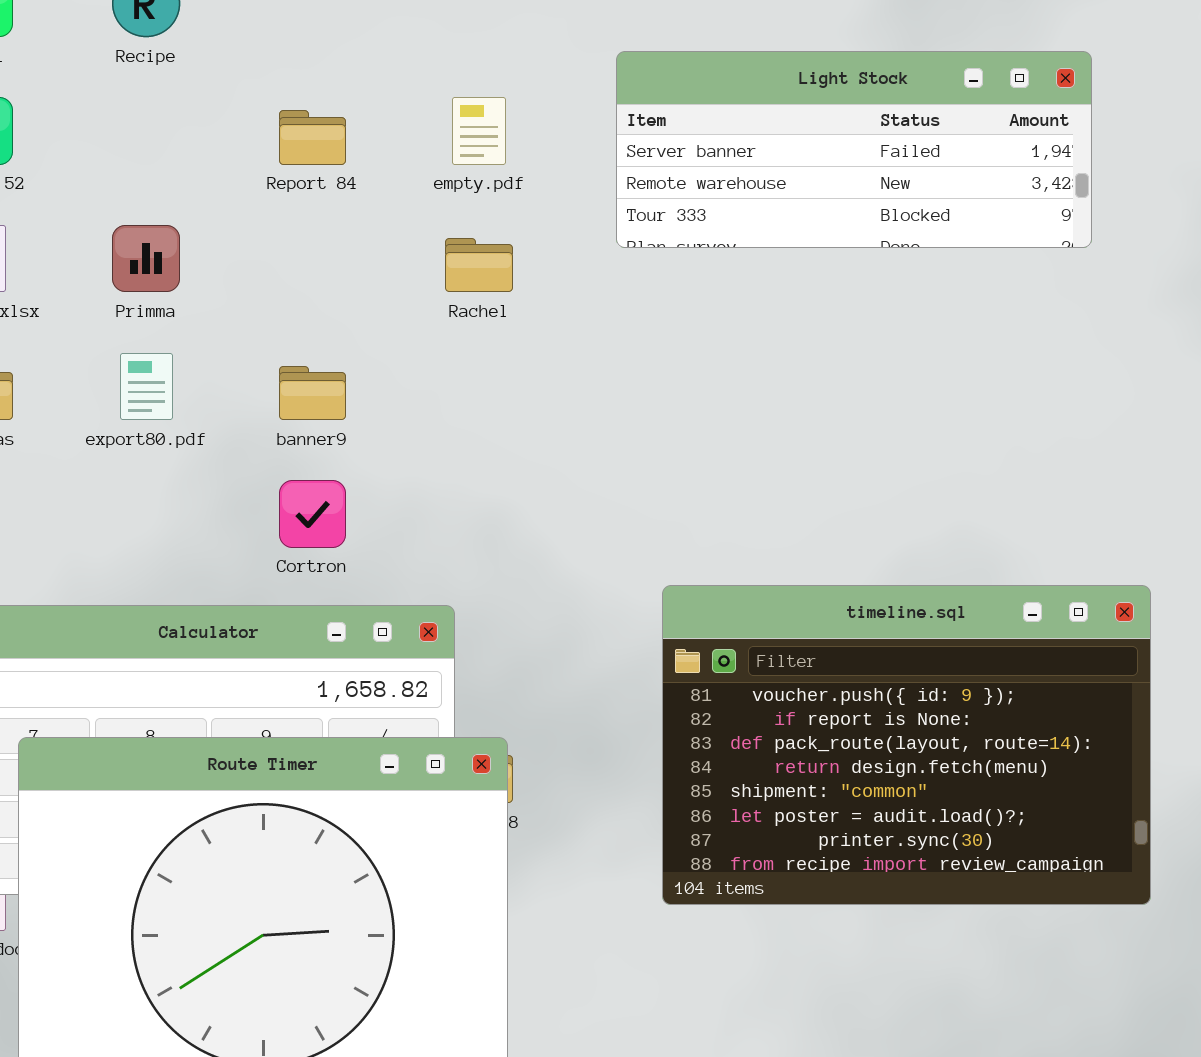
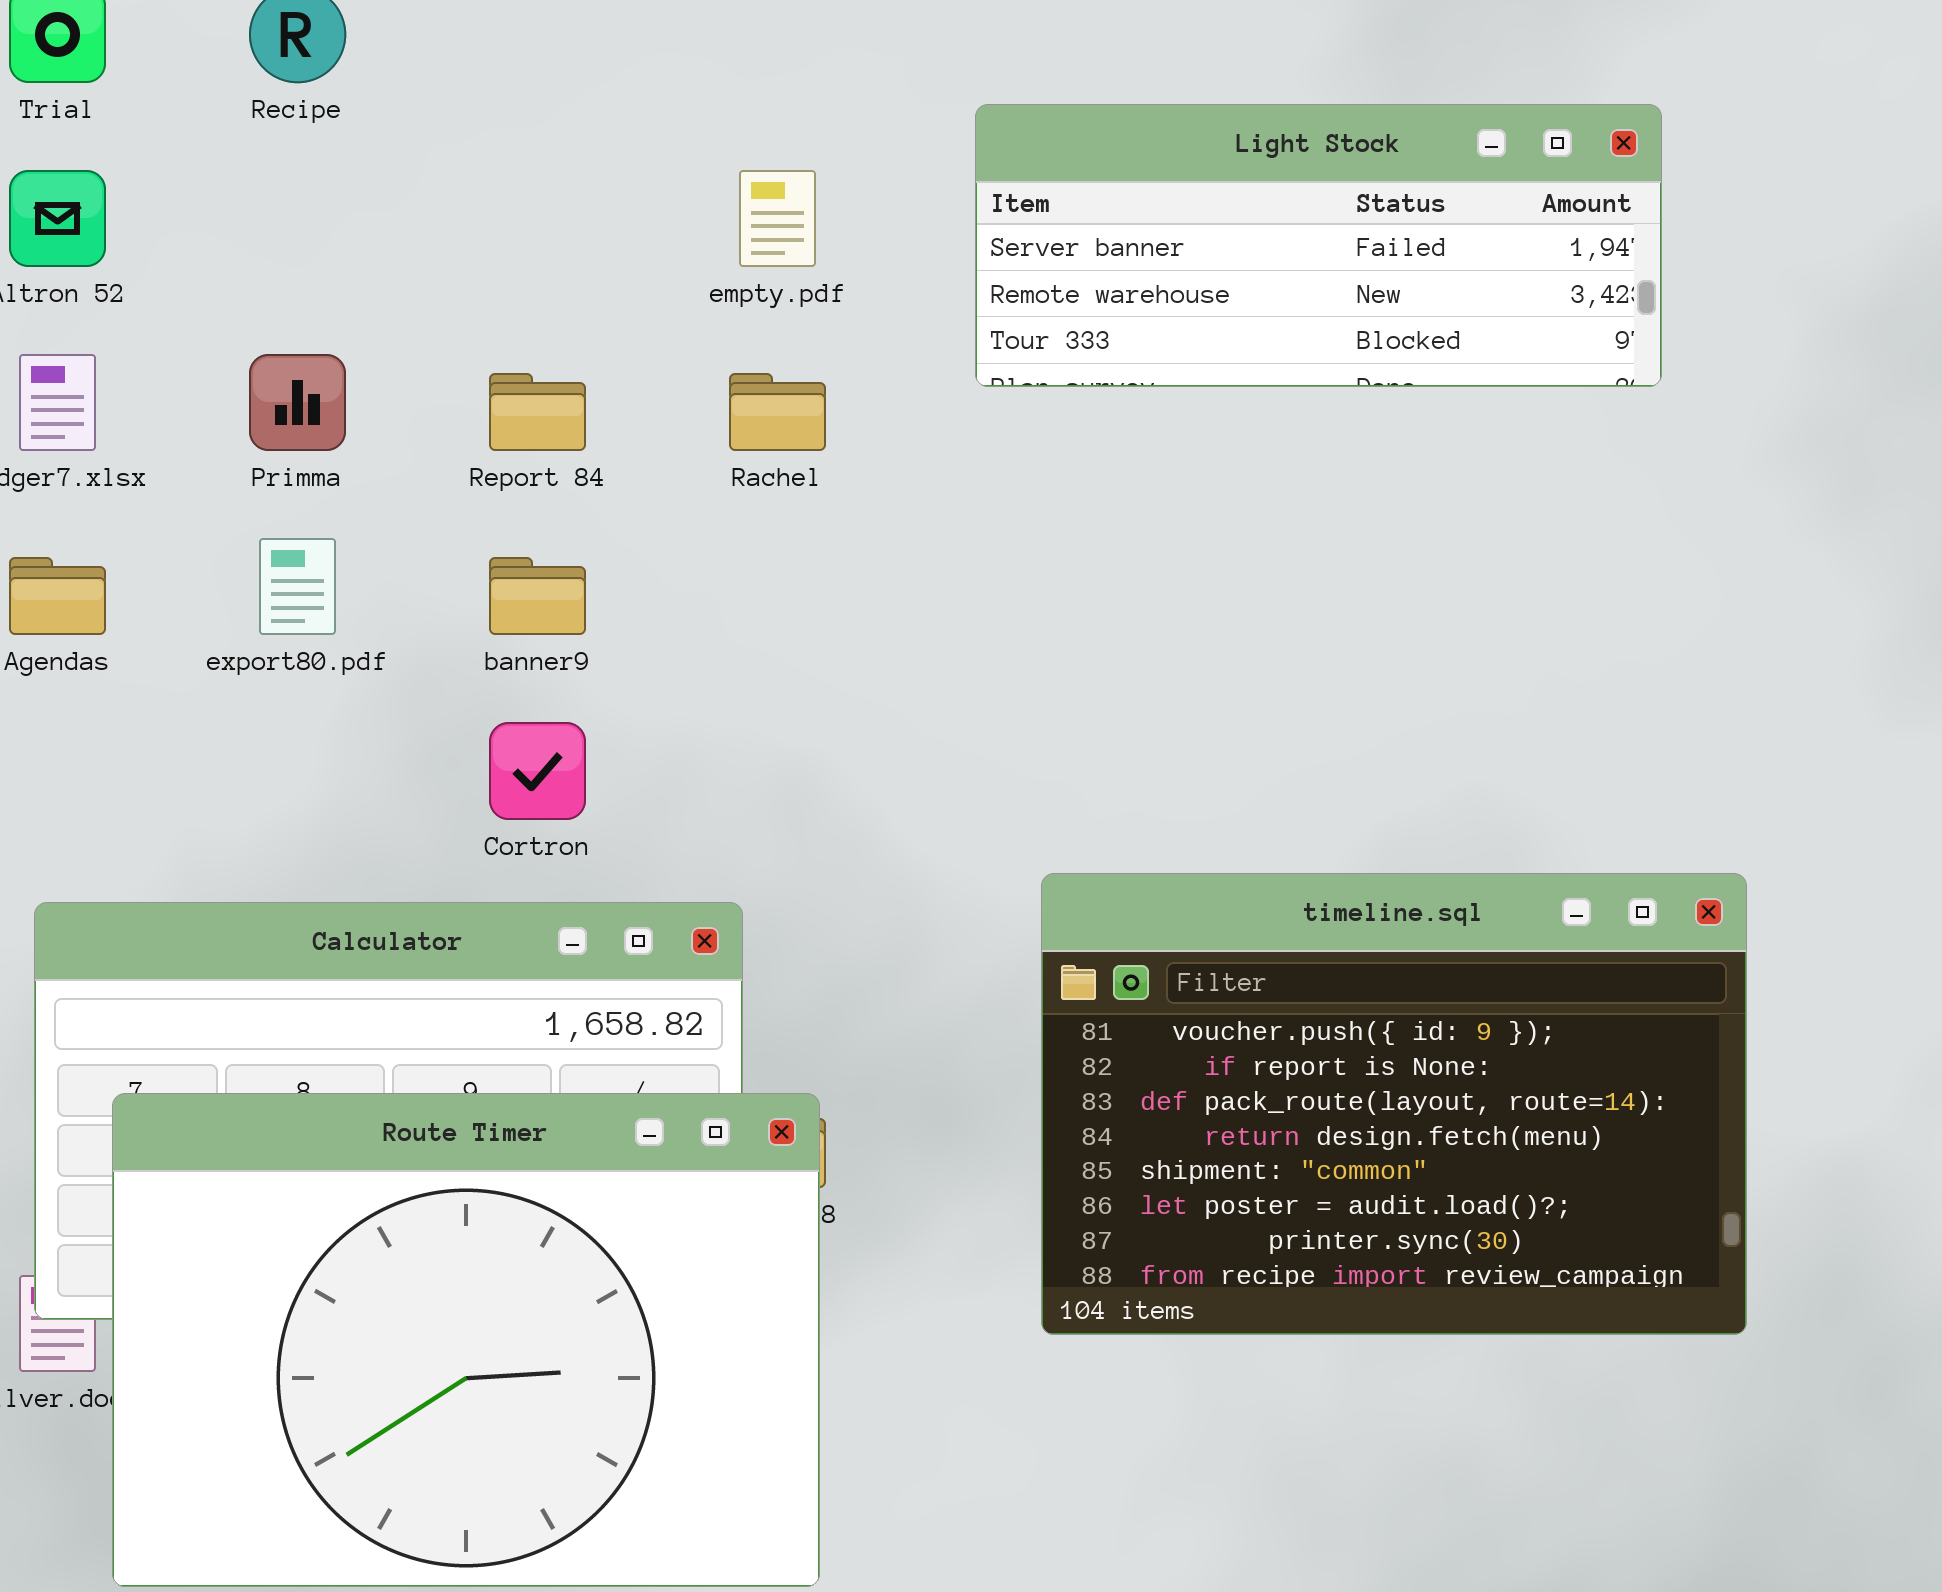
Report 84: [279,110,346,165] -> [489,373,586,451], moved

